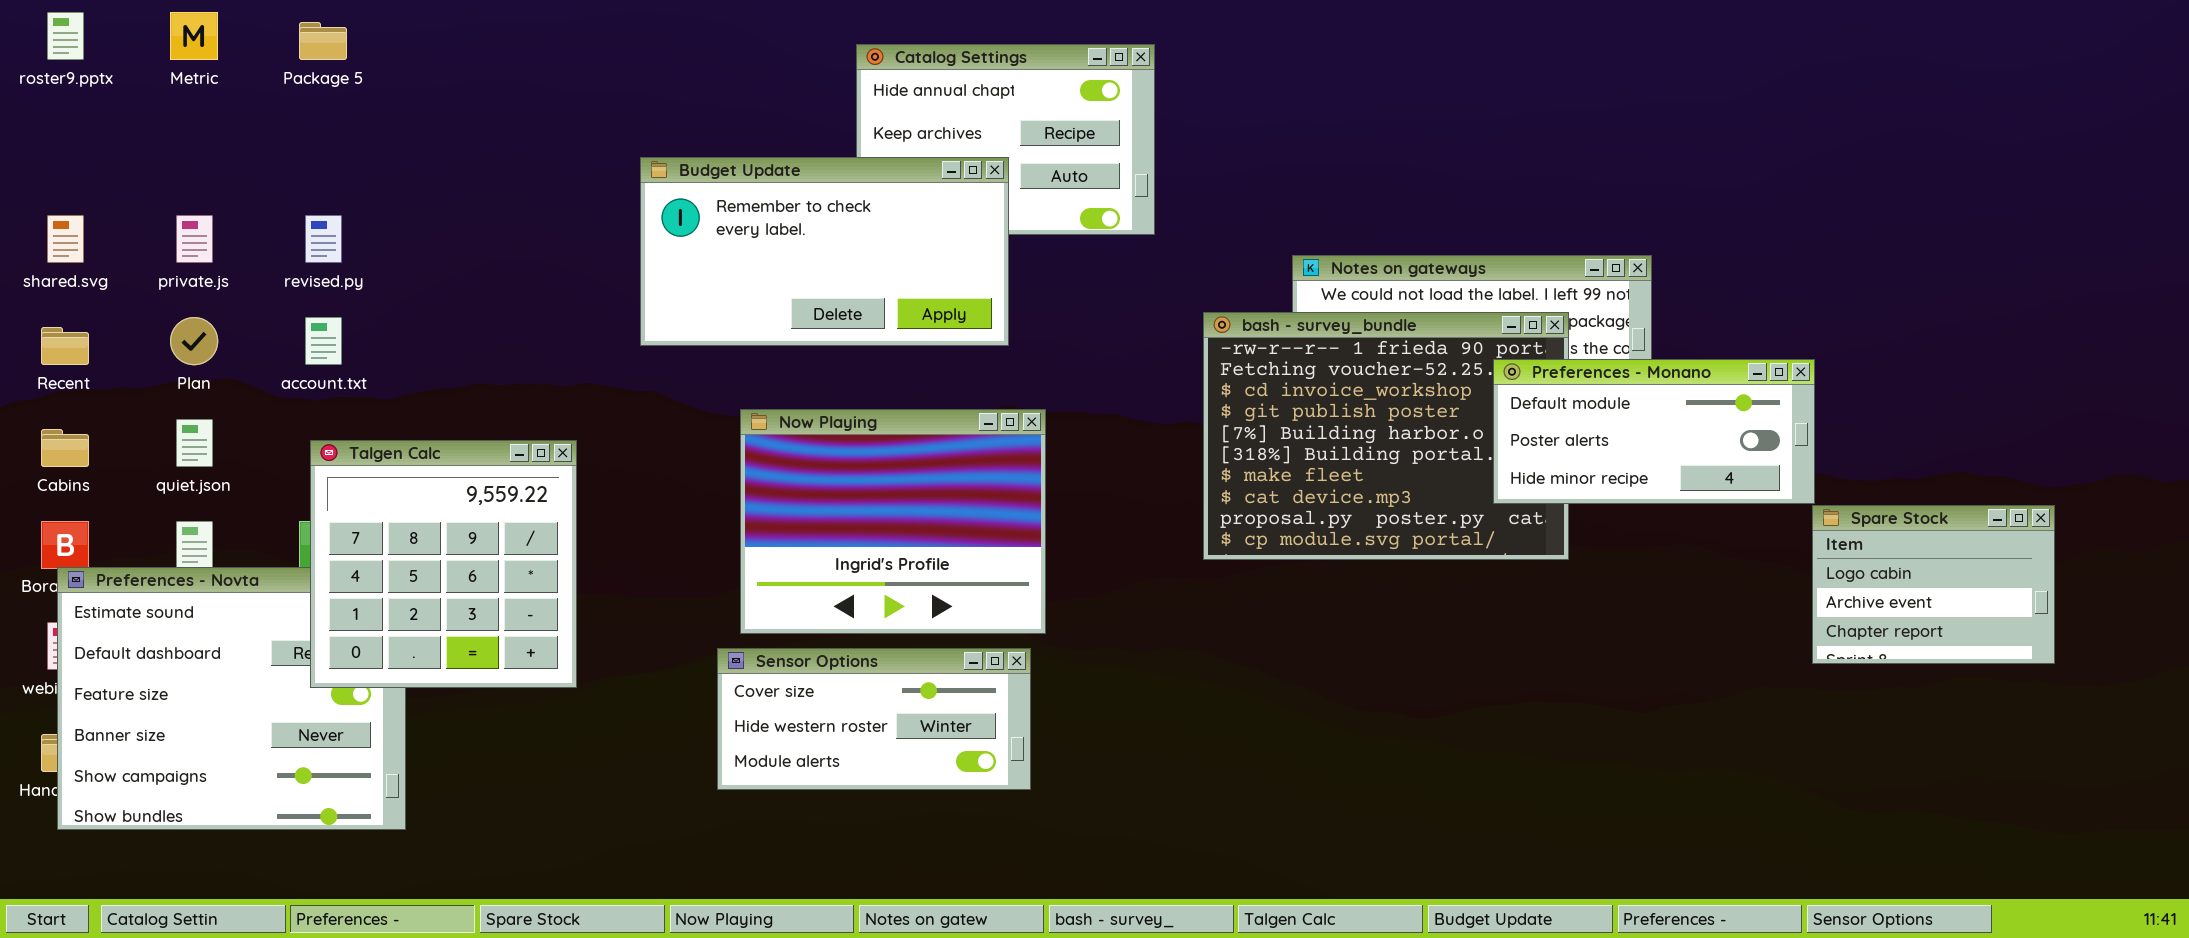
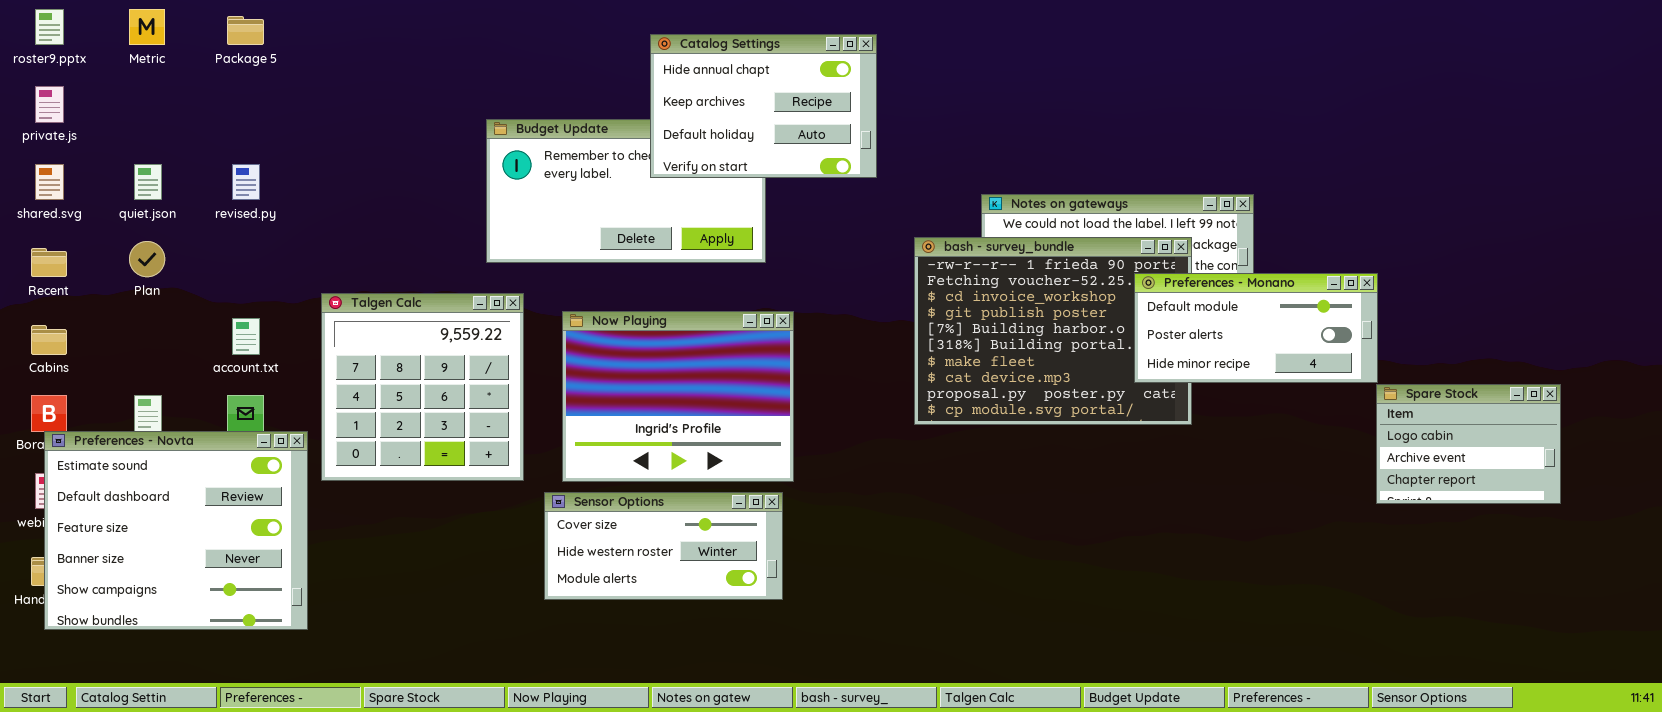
Catalog Settings: [856,44,1155,235] -> [650,34,877,178], raised
private.js: [176,215,213,263] -> [35,86,64,123], moved
account.txt: [305,317,342,365] -> [232,318,260,355], moved
quiet.json: [176,419,213,467] -> [134,164,162,200], moved
Talgen Calc: [310,440,577,688] -> [321,293,524,481], moved

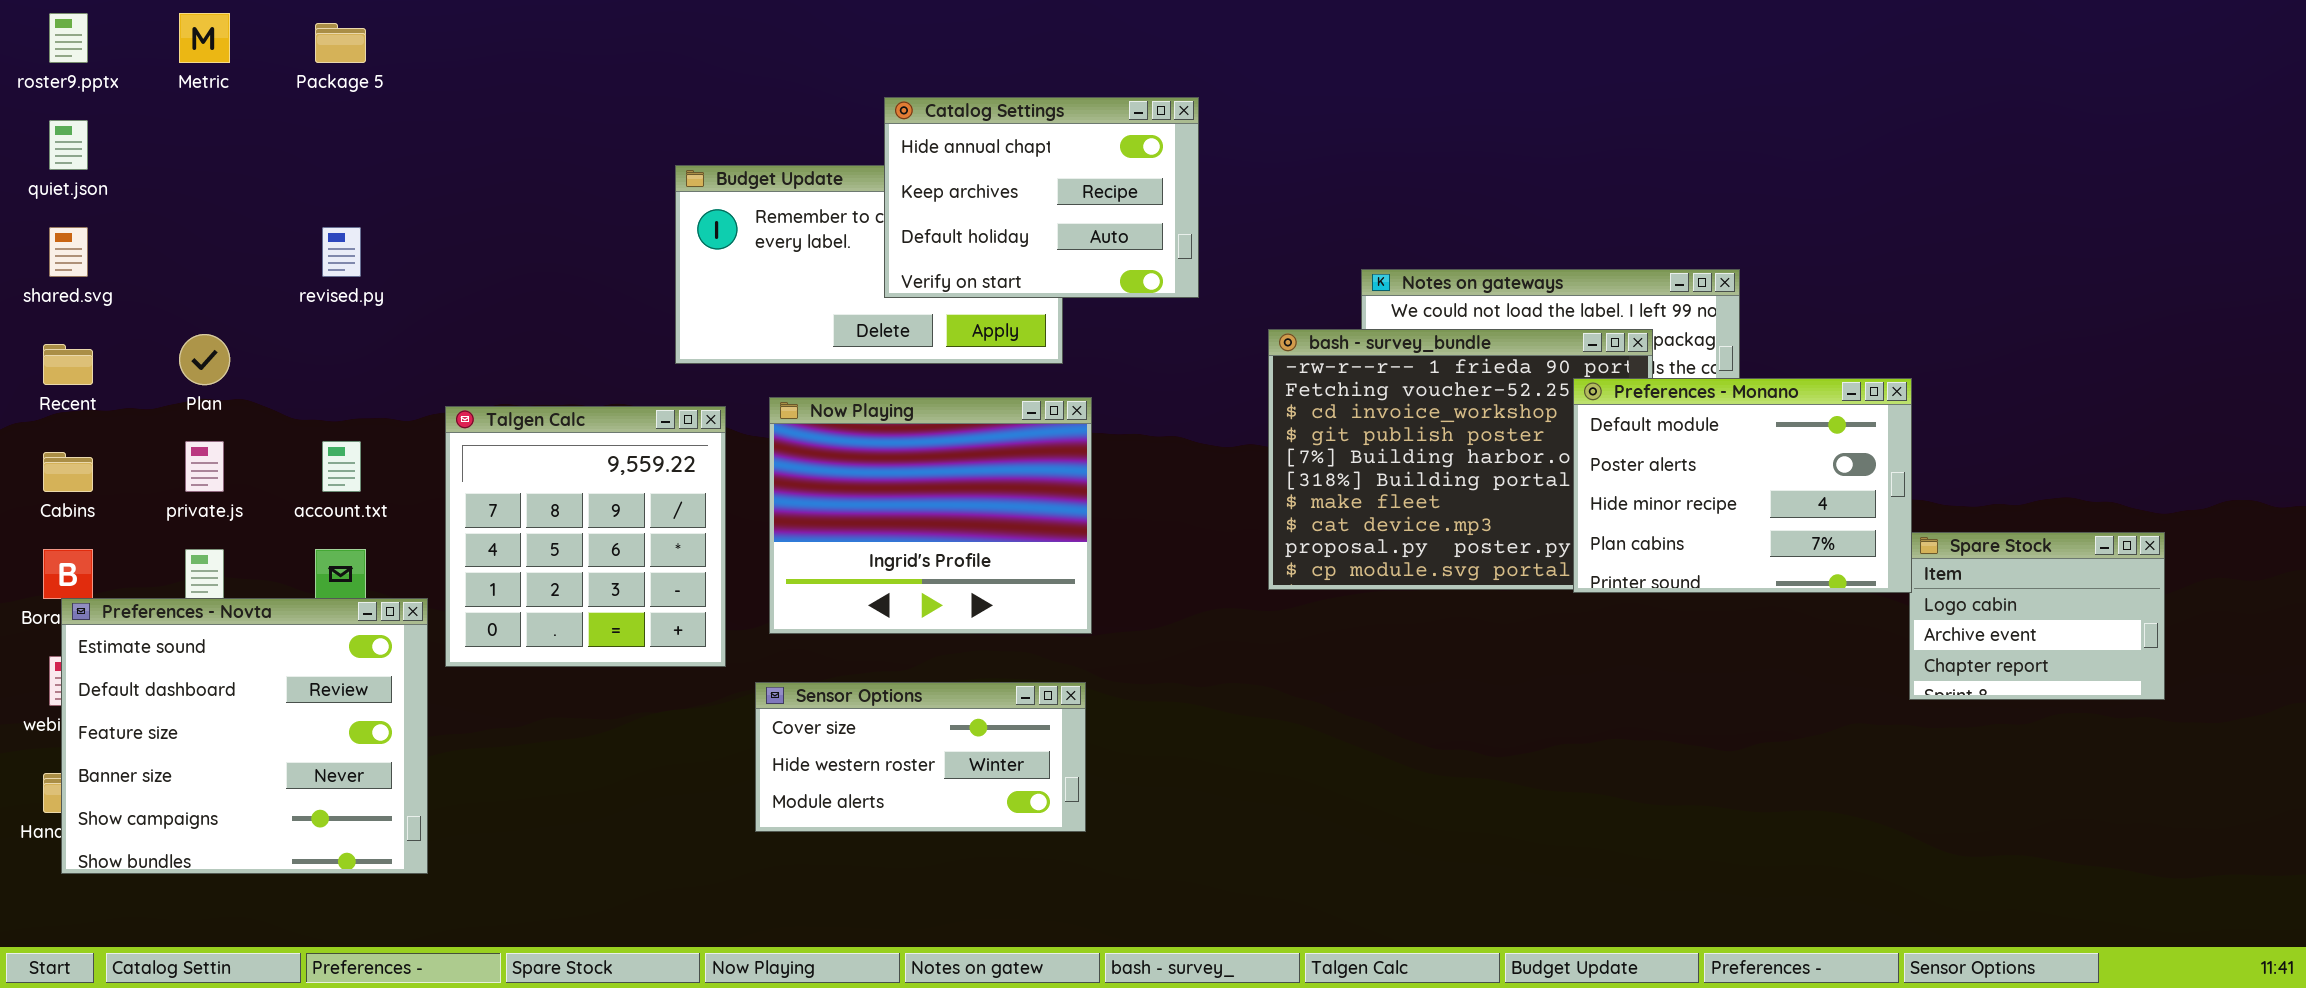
Catalog Settings: [650,34,877,178] -> [884,97,1199,298], moved
private.js: [35,86,64,123] -> [185,441,224,492], moved
quiet.json: [134,164,162,200] -> [49,120,88,170], moved
Preferences - Monano: [1134,273,1378,383] -> [1573,378,1912,593], resized
Now Playing: [562,311,794,482] -> [769,397,1092,634], moved

